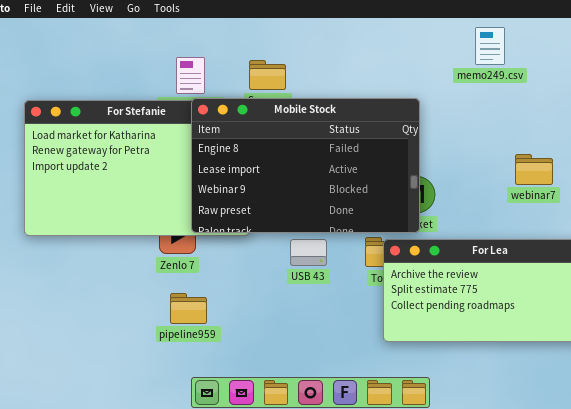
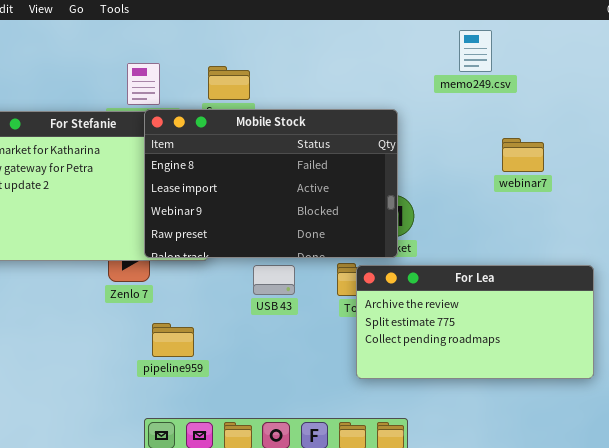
webinar7: [515,154,553,185] -> [502,138,544,172], moved
pipeline959: [170,293,207,324] -> [152,323,194,357], moved

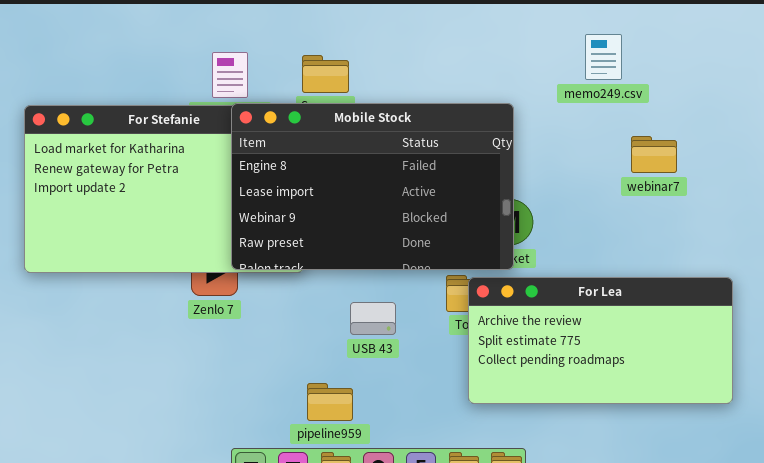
memo249.csv: [459,30,492,72] -> [585,34,622,80], moved
USB 43: [253,265,295,295] -> [350,302,396,335], moved
pipeline959: [152,323,194,357] -> [307,383,353,421], moved

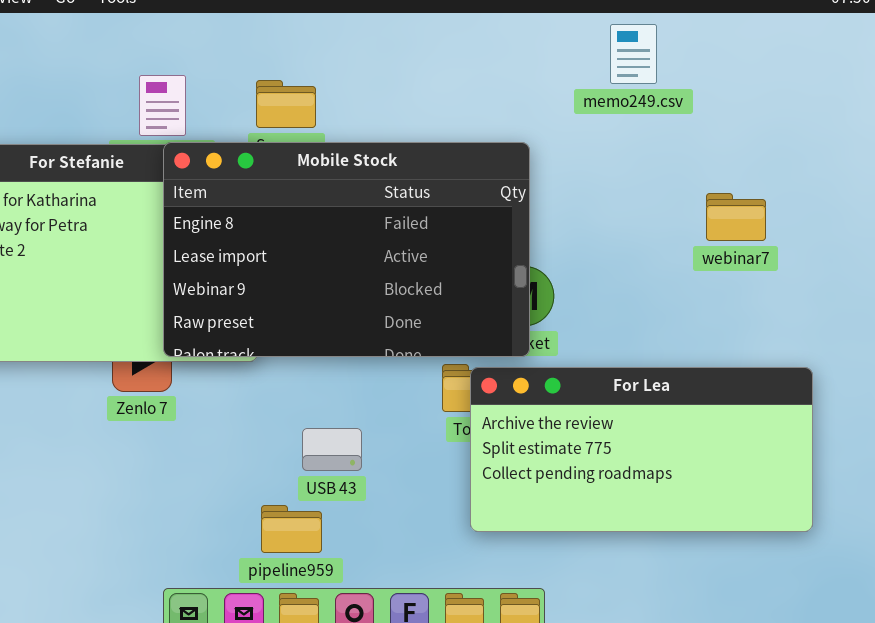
memo249.csv: [585,34,622,80] -> [610,24,657,84], moved
webinar7: [631,136,677,173] -> [706,193,766,241], moved
USB 43: [350,302,396,335] -> [302,428,362,471], moved

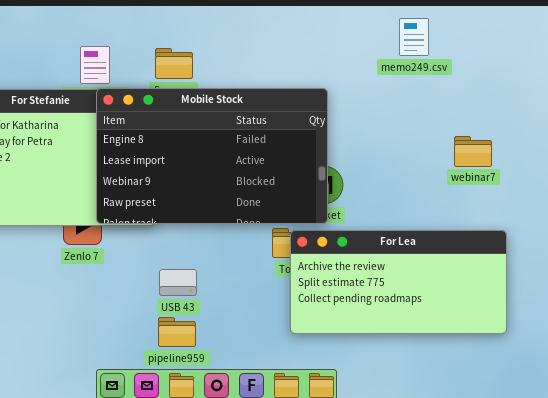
memo249.csv: [610,24,657,84] -> [399,18,429,56], moved
webinar7: [706,193,766,241] -> [454,136,492,167], moved
USB 43: [302,428,362,471] -> [159,269,197,296], moved

